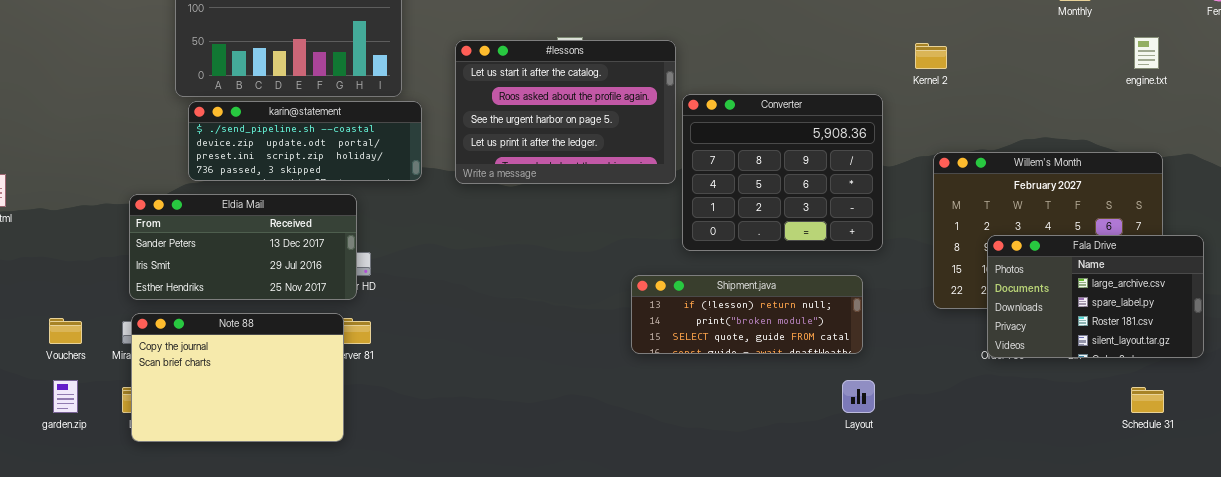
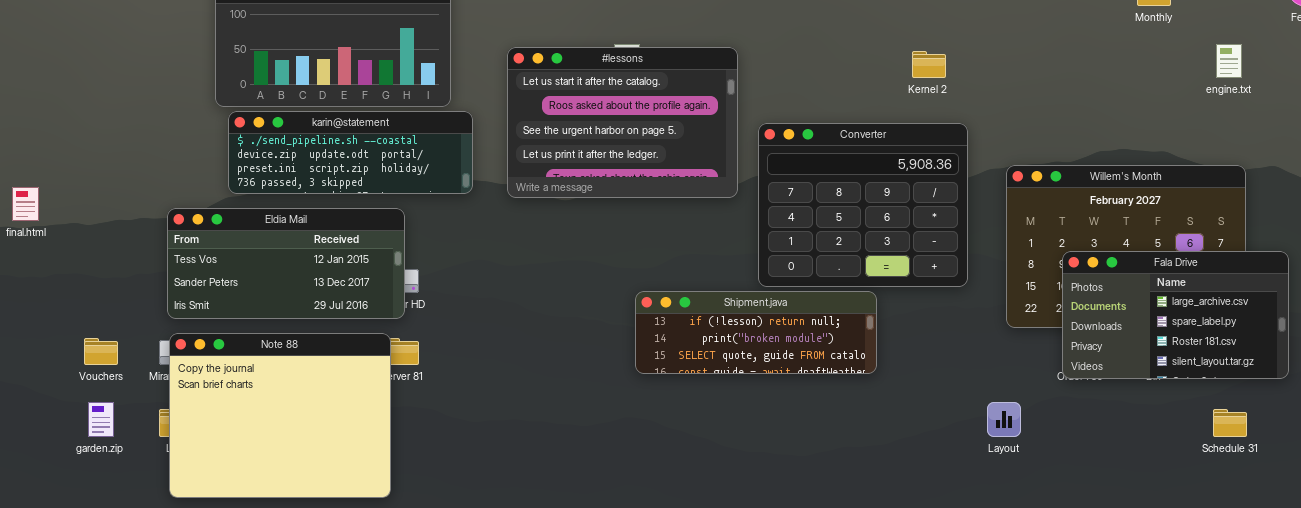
Kernel 2: [915,43,947,69] -> [912,51,946,78], moved
Converter: [682,94,883,251] -> [758,123,968,287], moved
Eldia Mail: [129,194,357,300] -> [167,208,405,319], scrolled up 1 row
Shipment.java: [631,275,863,354] -> [635,291,877,374], moved
Note 88: [131,313,344,442] -> [169,333,391,498], resized
Layout: [842,380,875,413] -> [987,402,1021,437], moved

